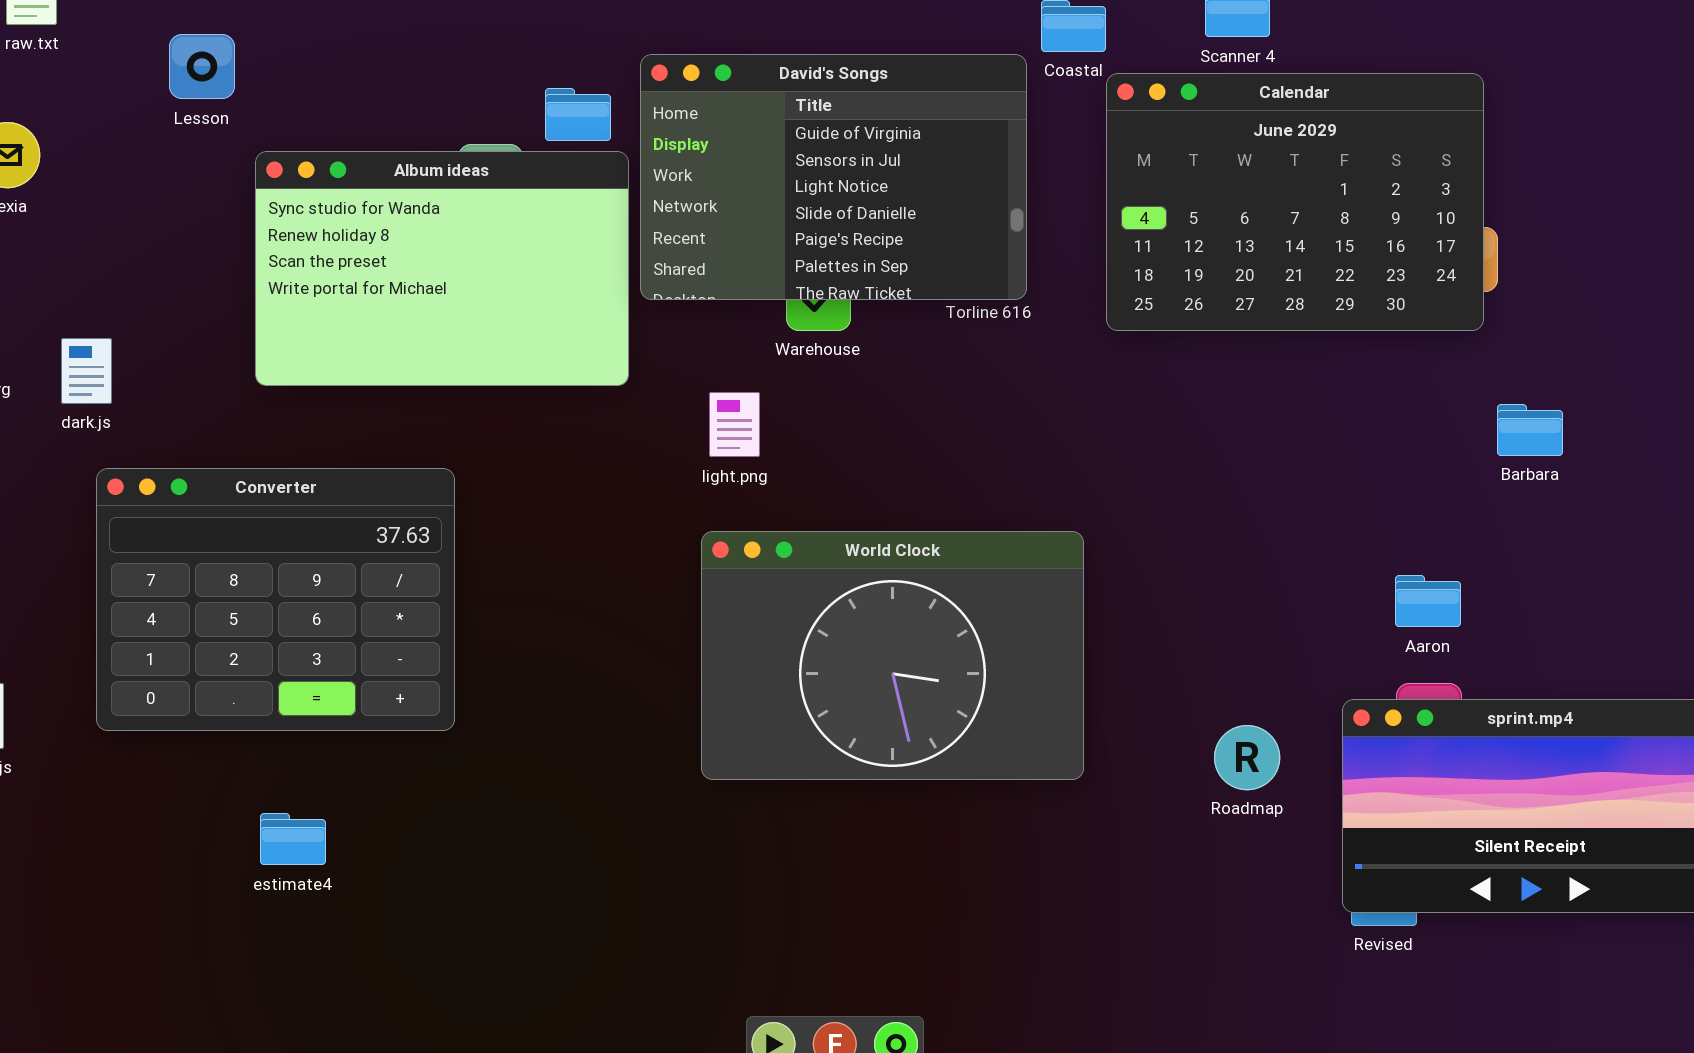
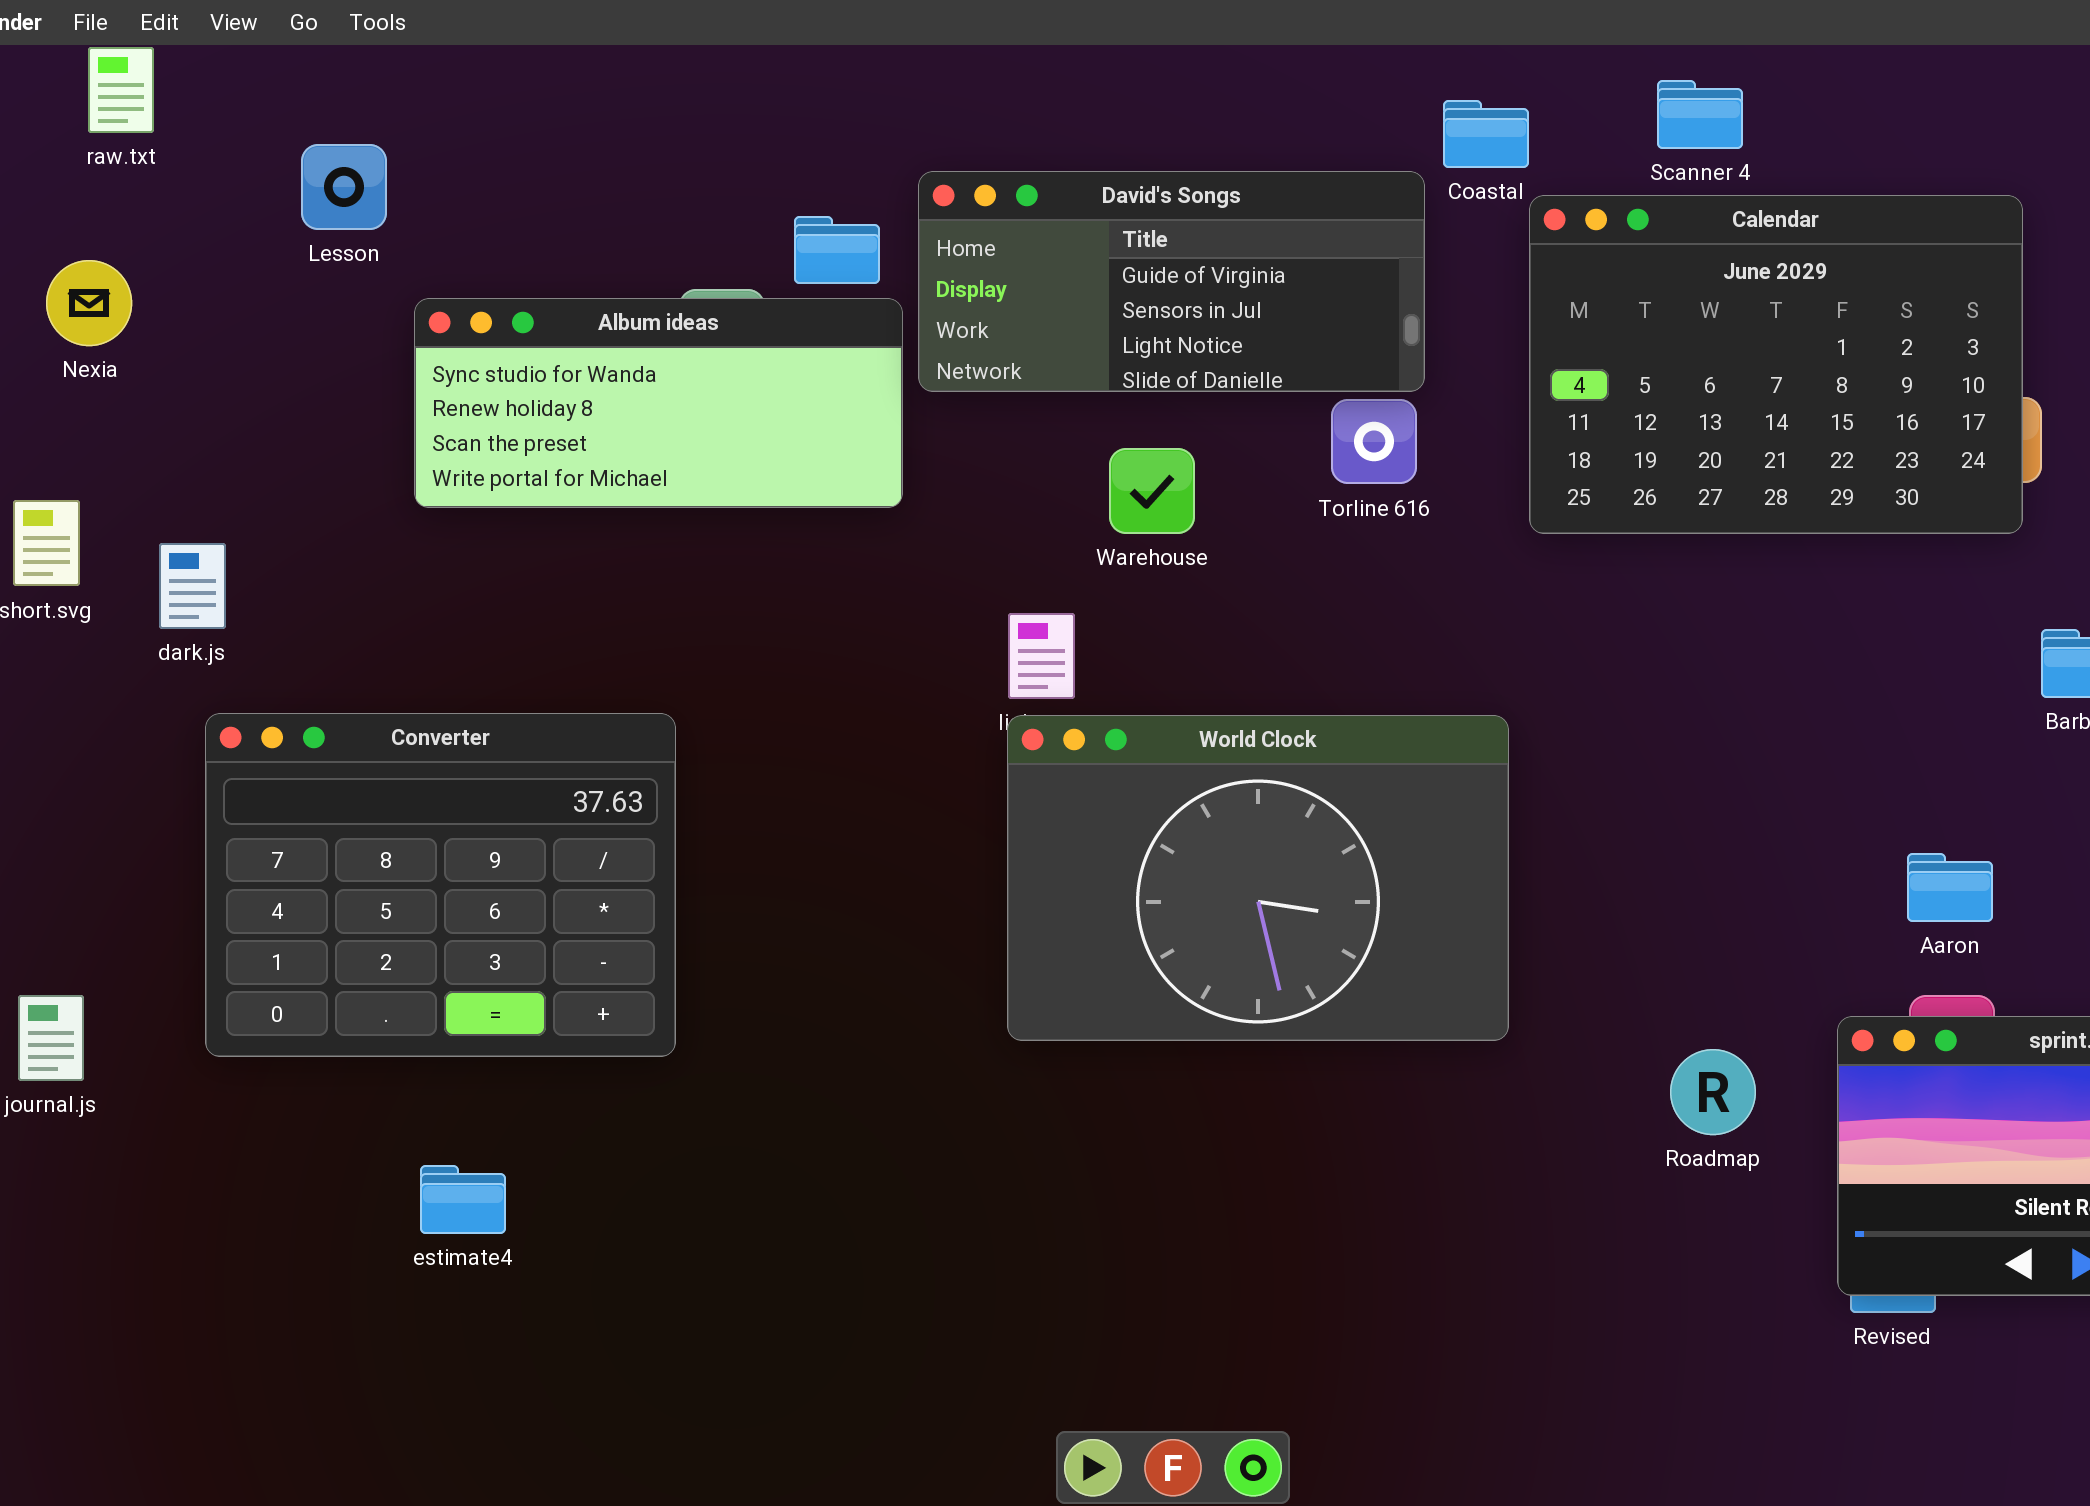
David's Songs: [640,54,1027,300] -> [918,171,1425,392], resized
Album ideas: [255,151,629,386] -> [414,298,903,508], resized
World Clock: [701,531,1084,780] -> [1007,715,1509,1041], moved

